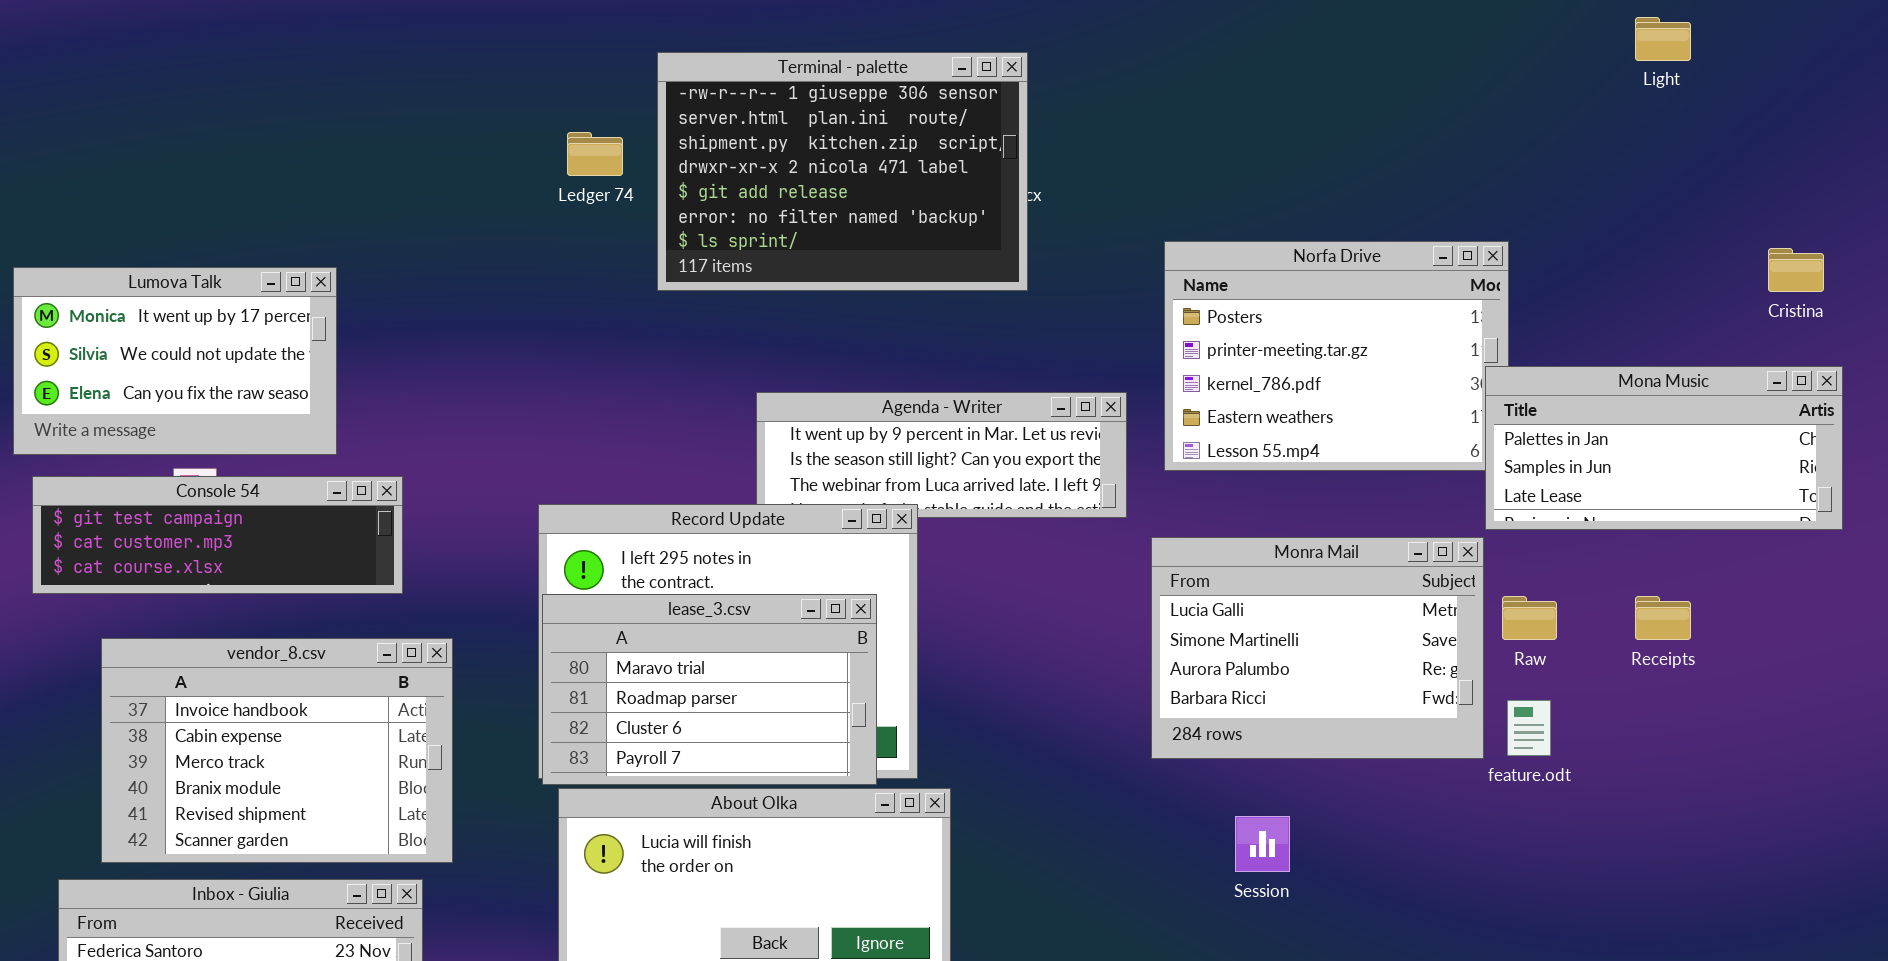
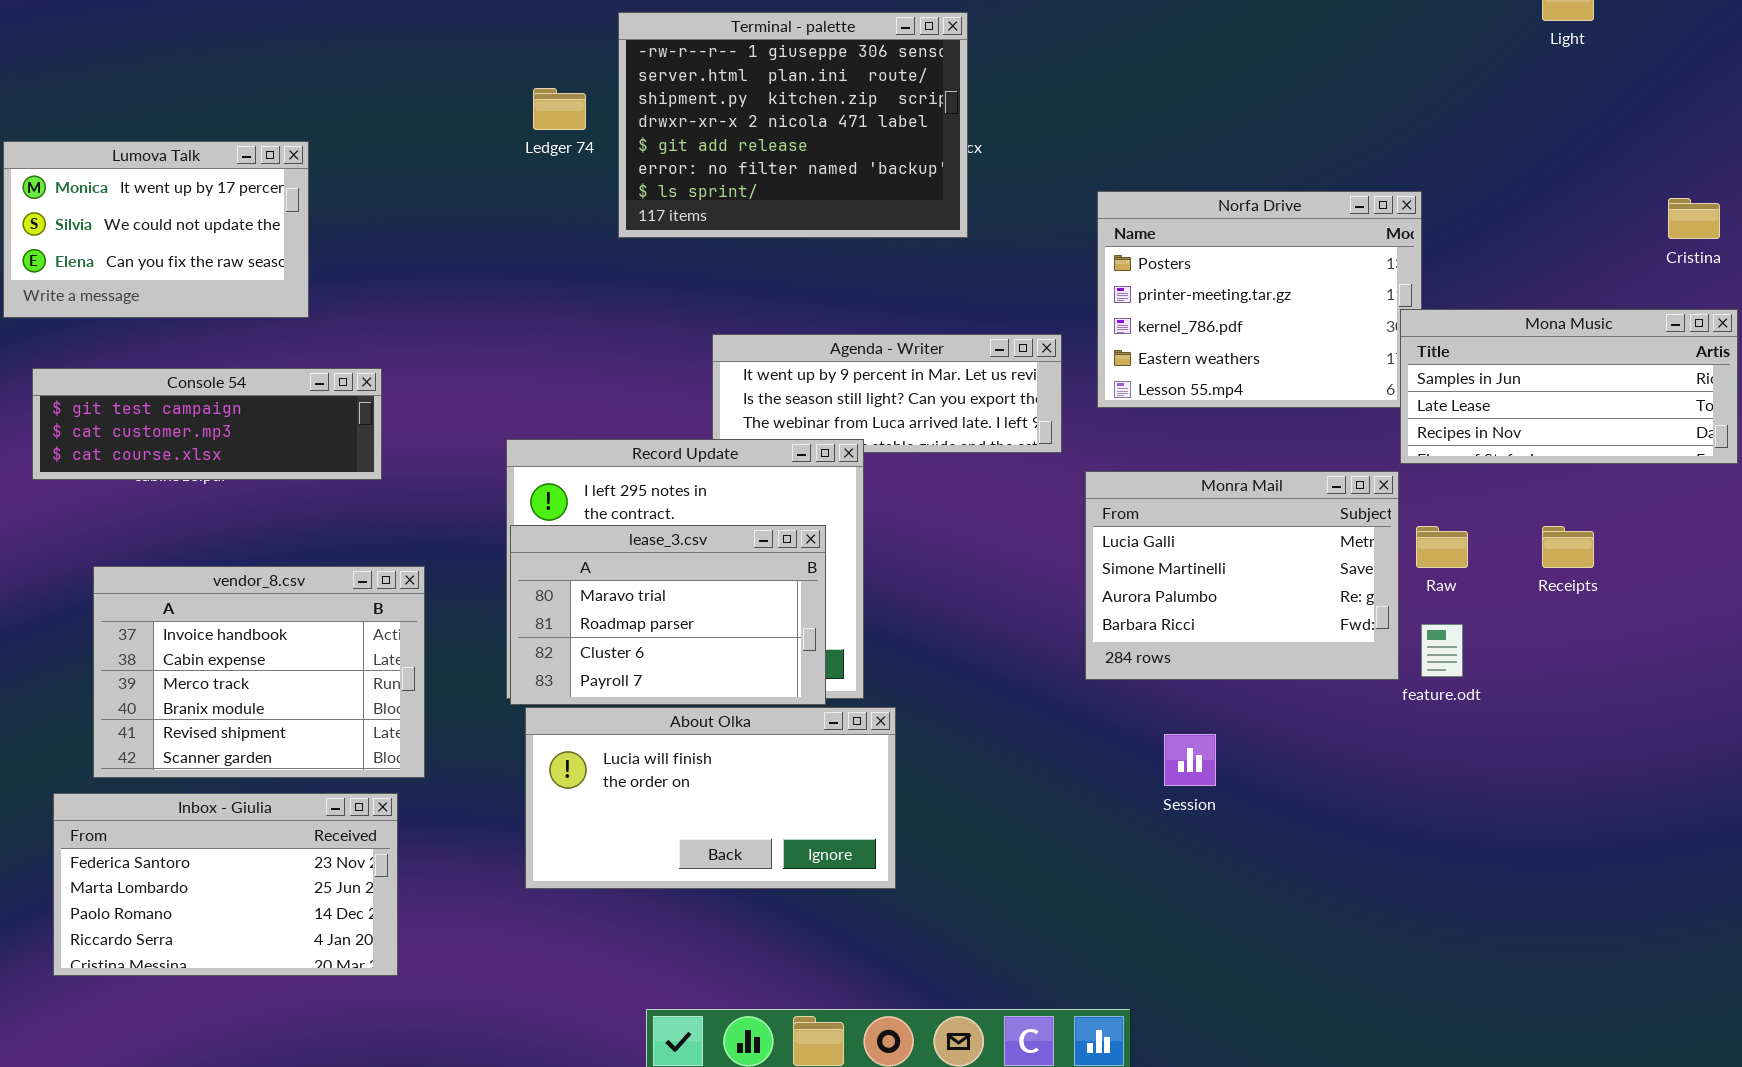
Lumova Talk: [13,267,337,455] -> [3,141,309,318], moved
Mona Music: [1485,366,1843,530] -> [1400,309,1738,464], scrolled down 1 row
Console 54: [32,476,403,594] -> [32,368,382,480], moved

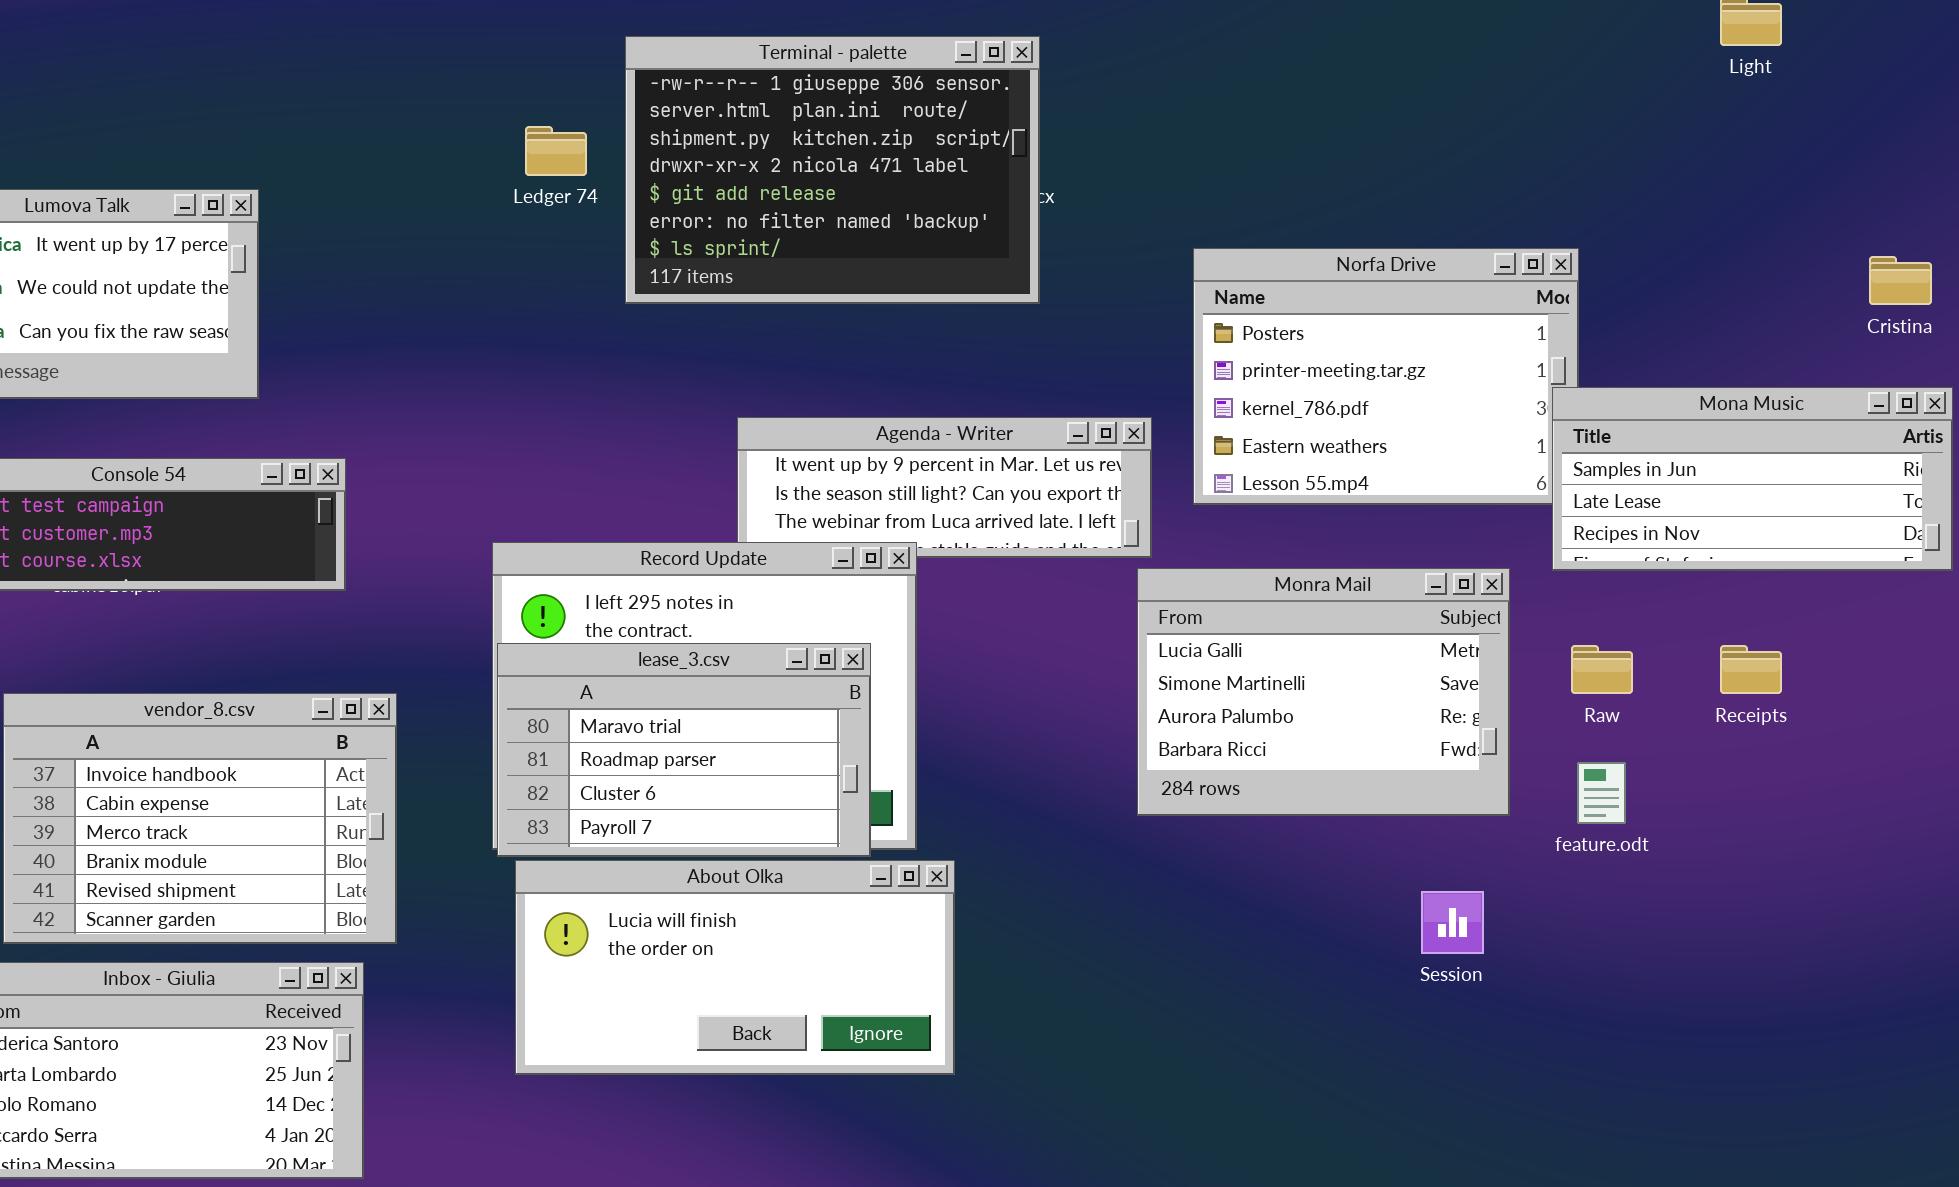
Monra Mail: [1085,471,1399,680] -> [1137,568,1510,816], moved
Session: [1164,734,1216,786] -> [1421,891,1484,954], moved

